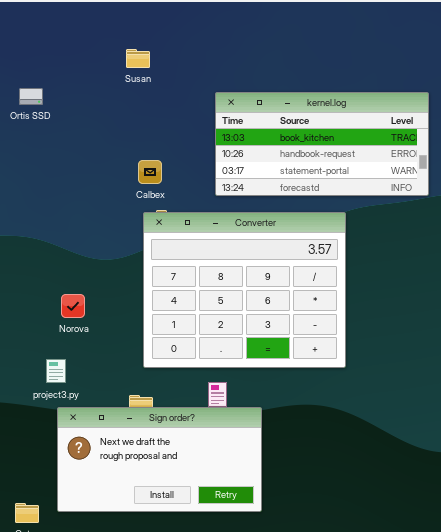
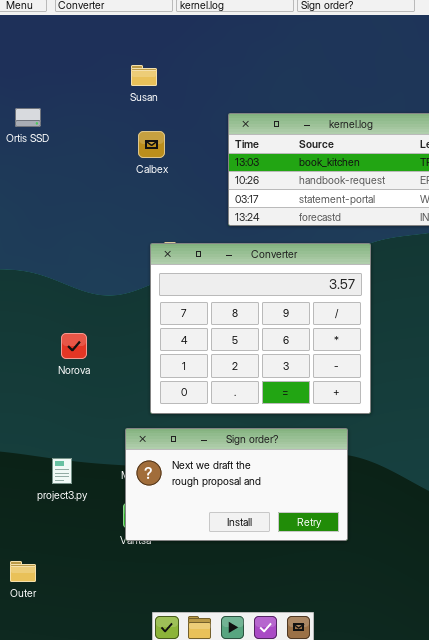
Calbex: [138,160,162,184] -> [138,131,165,158], moved
project3.py: [46,359,66,383] -> [52,458,72,484], moved
Sign order?: [57,407,262,512] -> [125,428,348,541], moved

